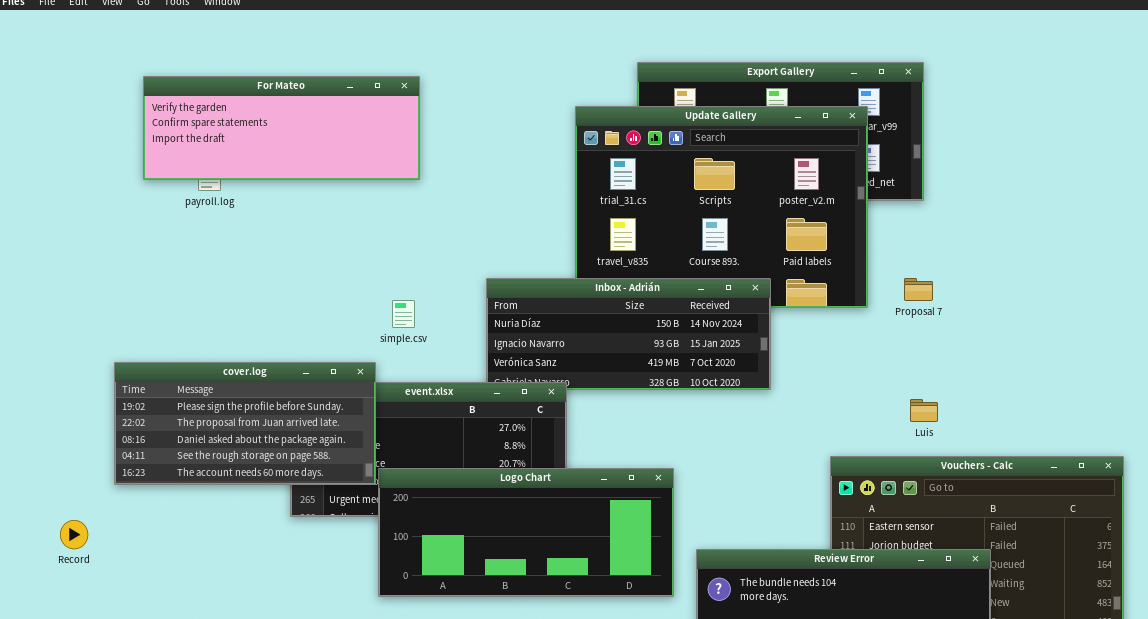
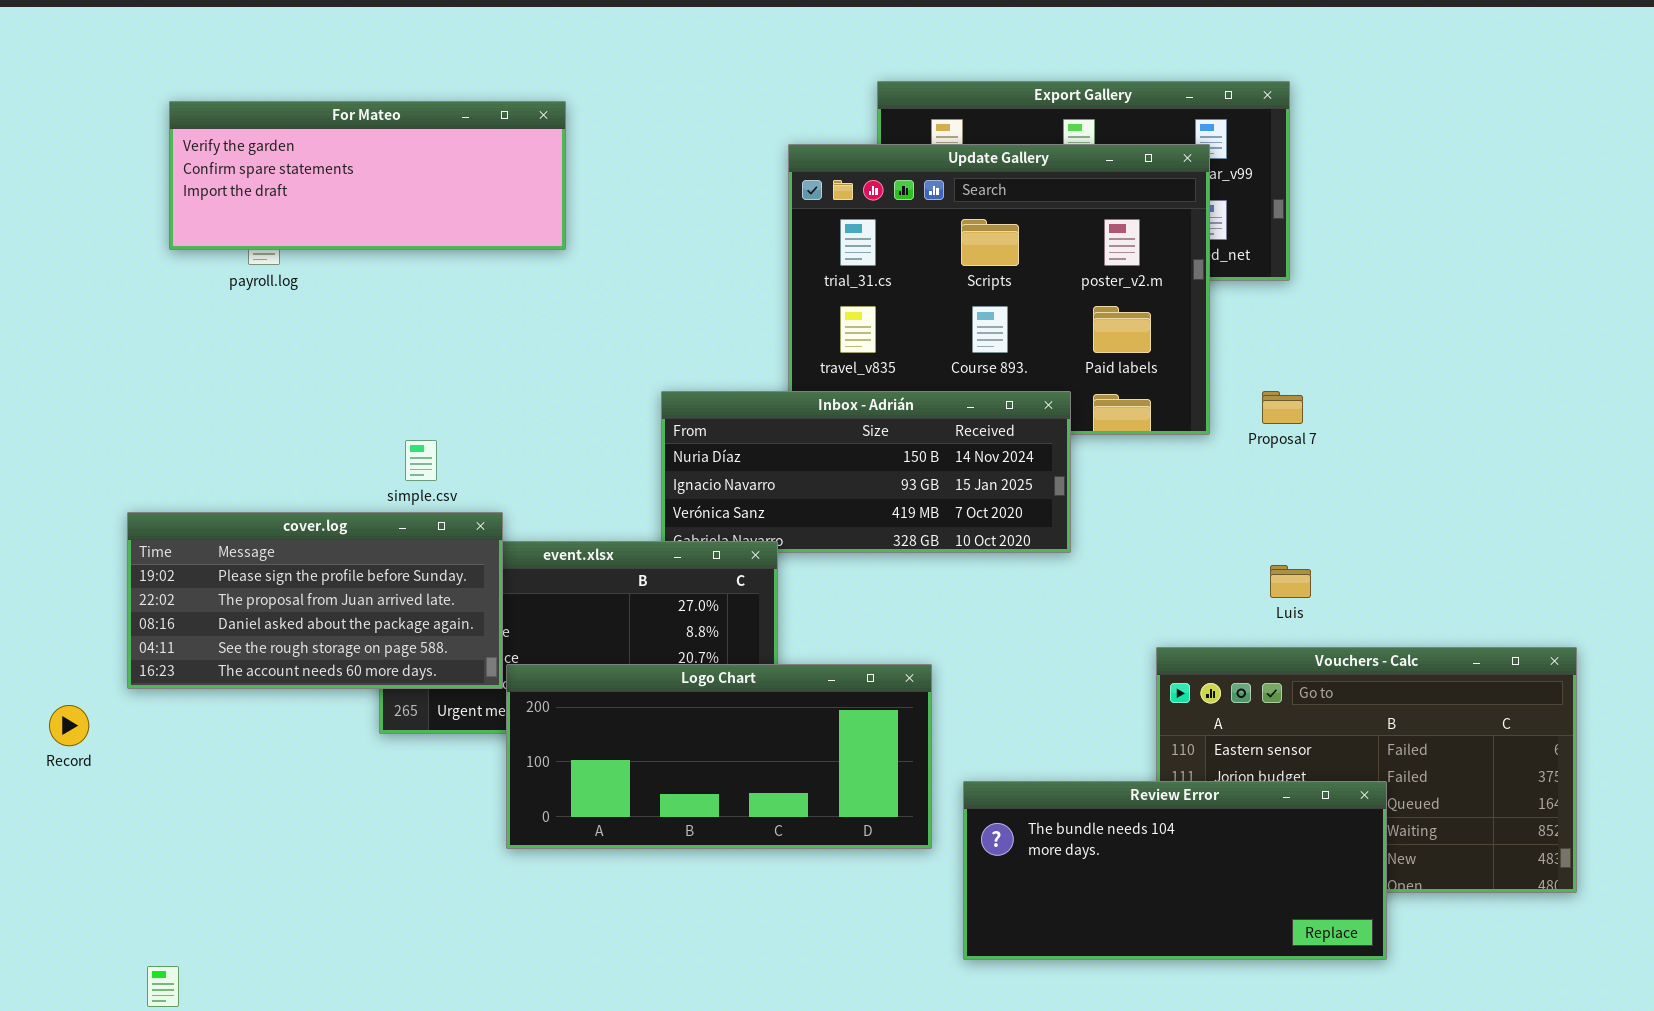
simple.csv: [392,300,415,328] -> [405,440,437,481], moved
Record: [60,520,88,549] -> [49,705,89,746], moved

